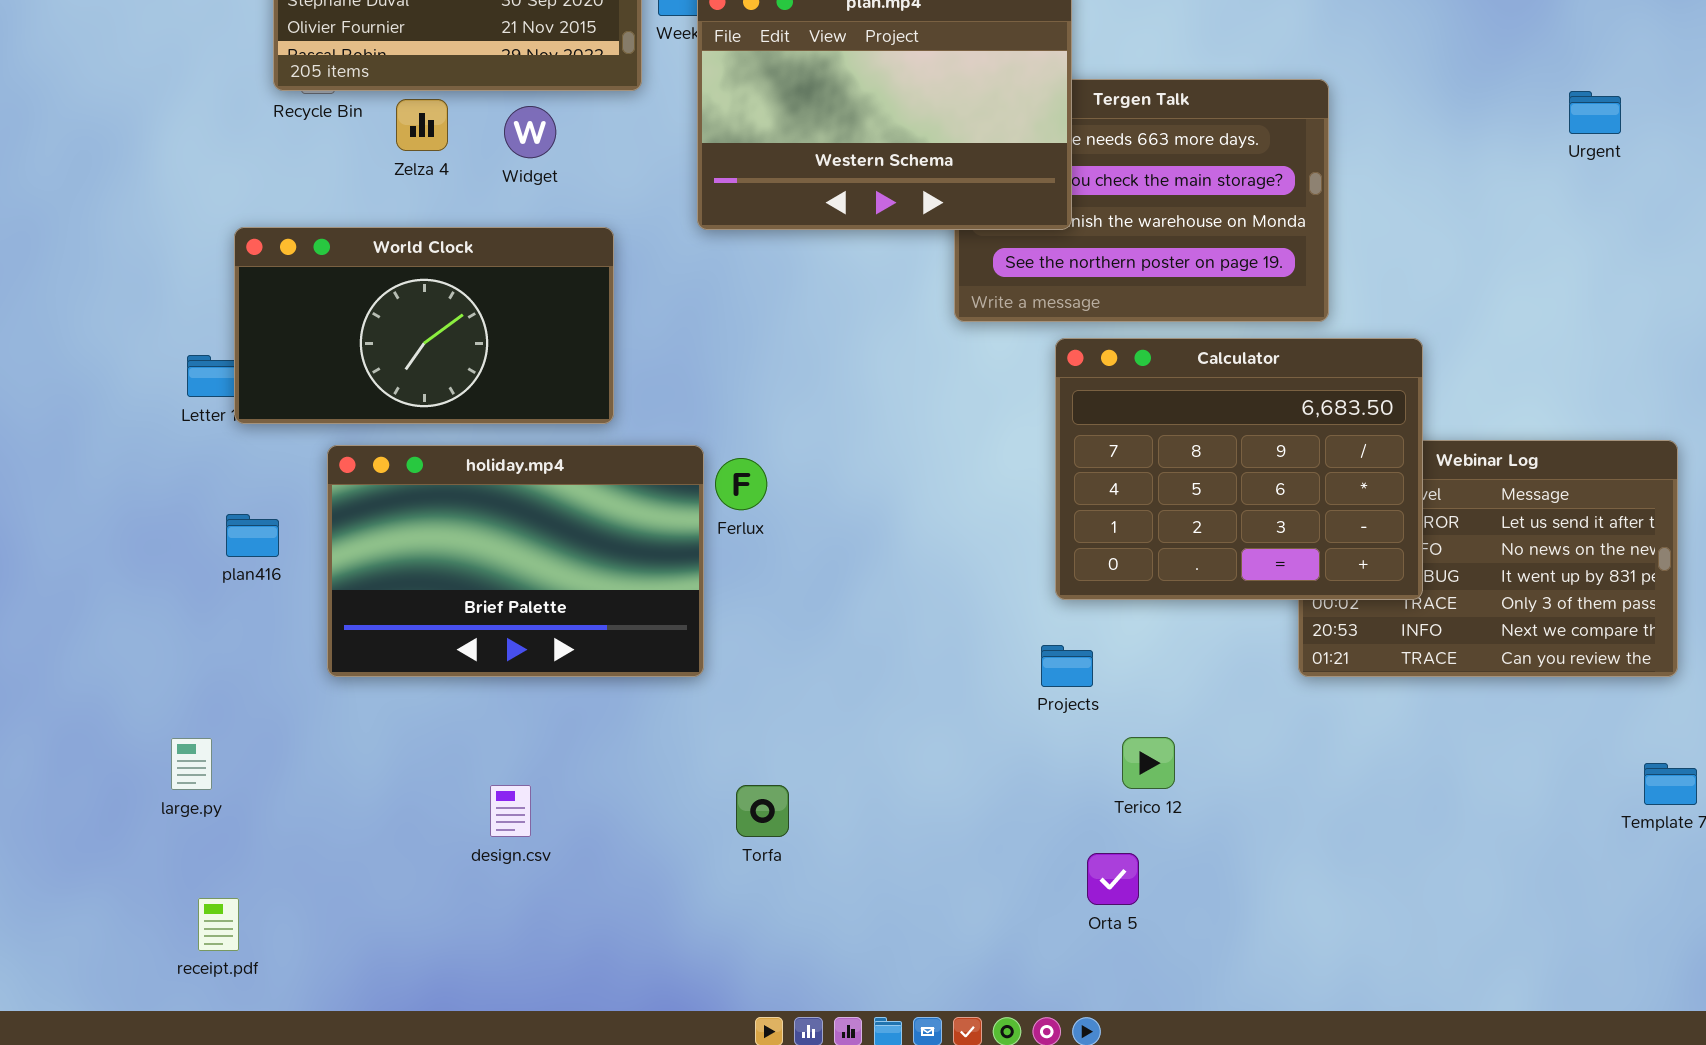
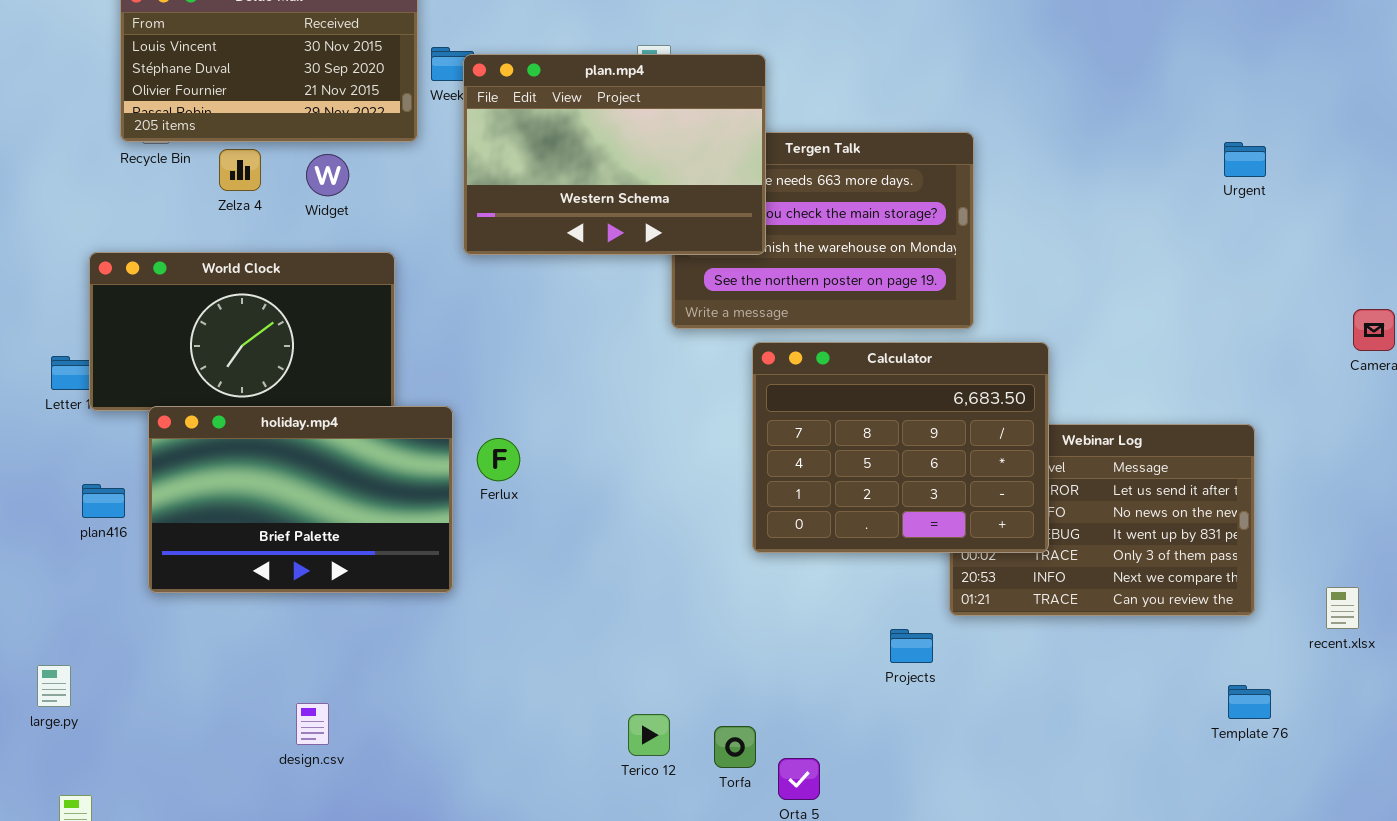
Urgent: [1569,91,1621,134] -> [1224,142,1266,177], moved
holiday.mp4: [327,445,704,677] -> [148,406,453,593], moved
Projects: [1041,645,1093,687] -> [890,629,933,663], moved
Terico 12: [1122,737,1175,789] -> [628,714,670,756], moved
Torfa: [736,785,789,837] -> [714,726,756,768], moved

